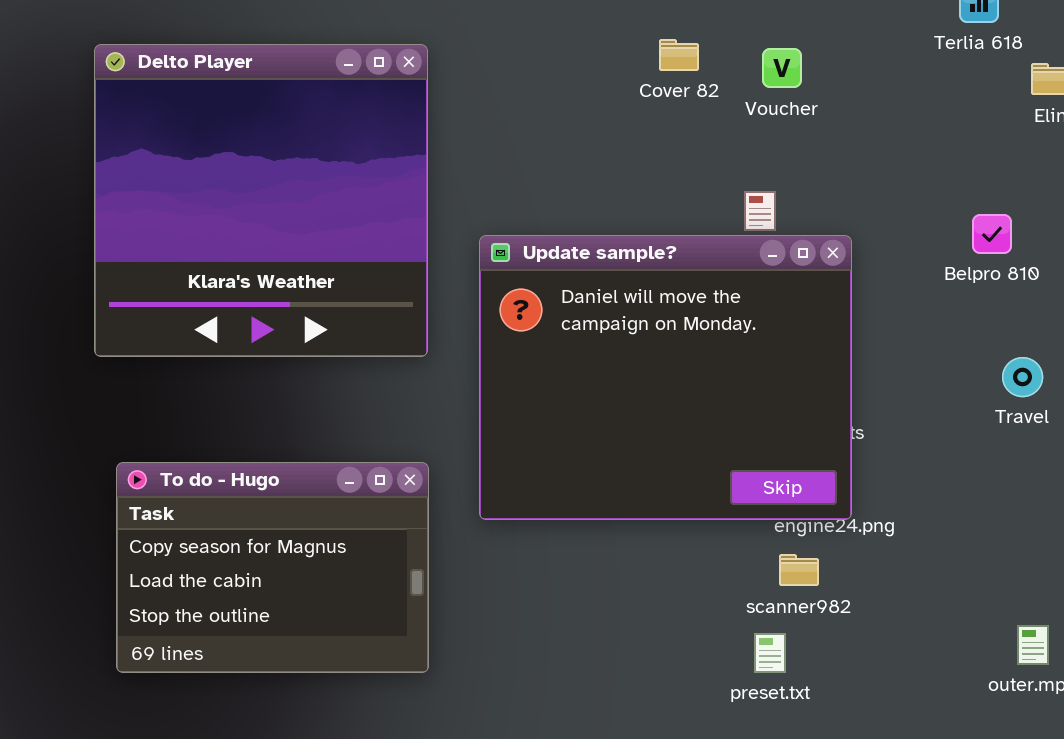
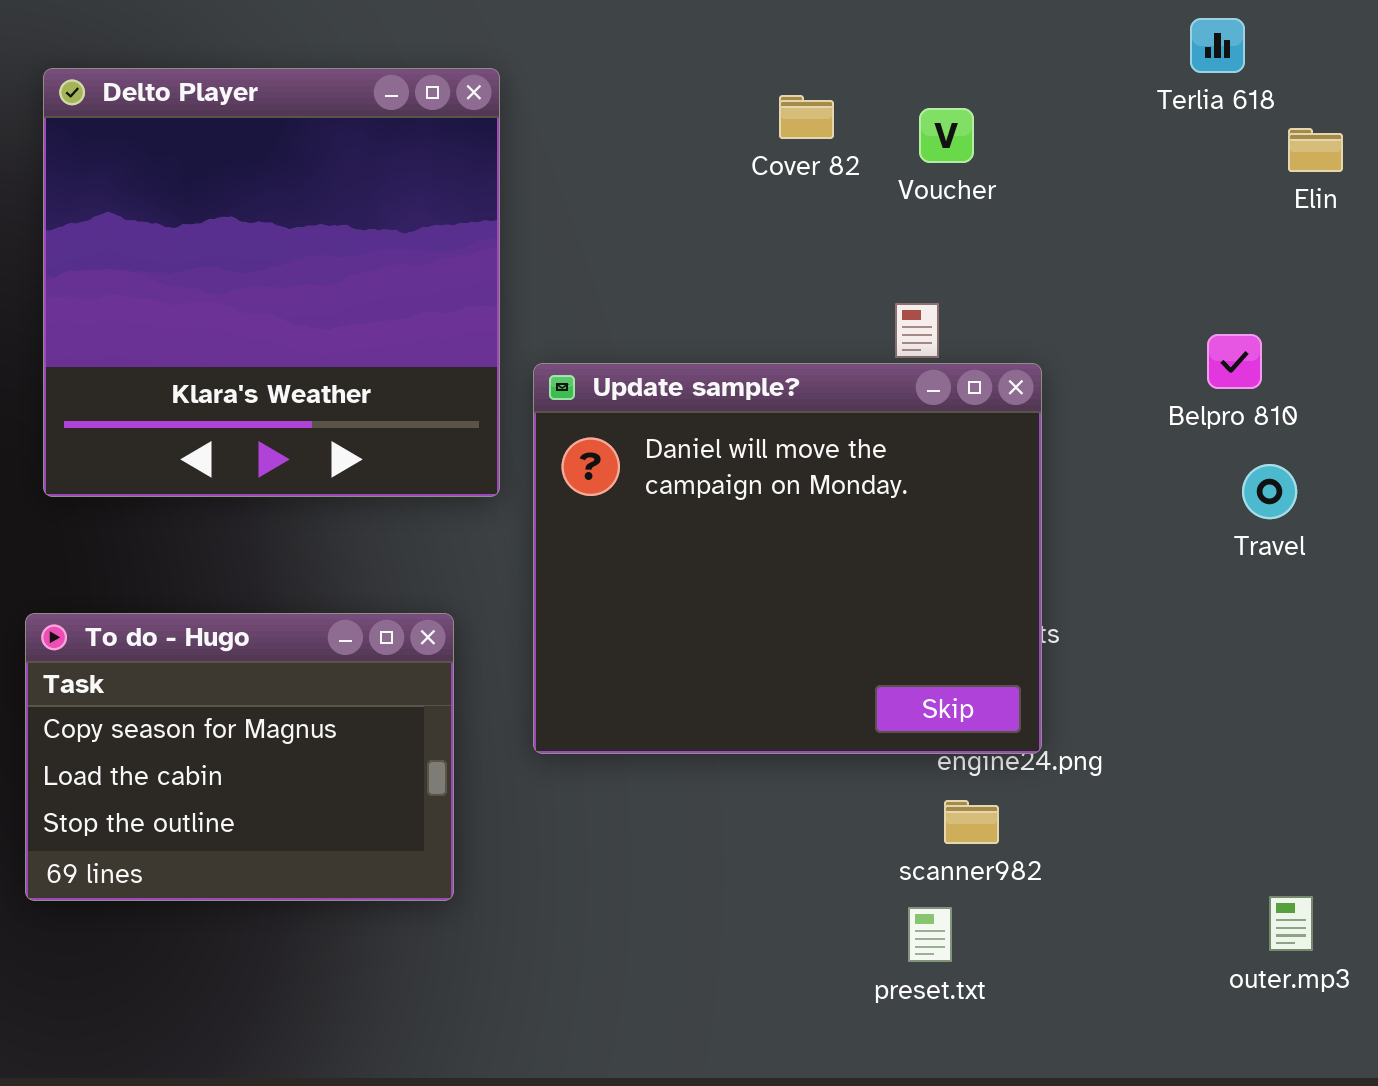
Delto Player: [94,44,428,357] -> [43,68,500,497], moved
Travel: [1002,357,1043,397] -> [1242,464,1297,519], moved
To do - Hugo: [116,462,429,673] -> [25,613,454,901], moved

